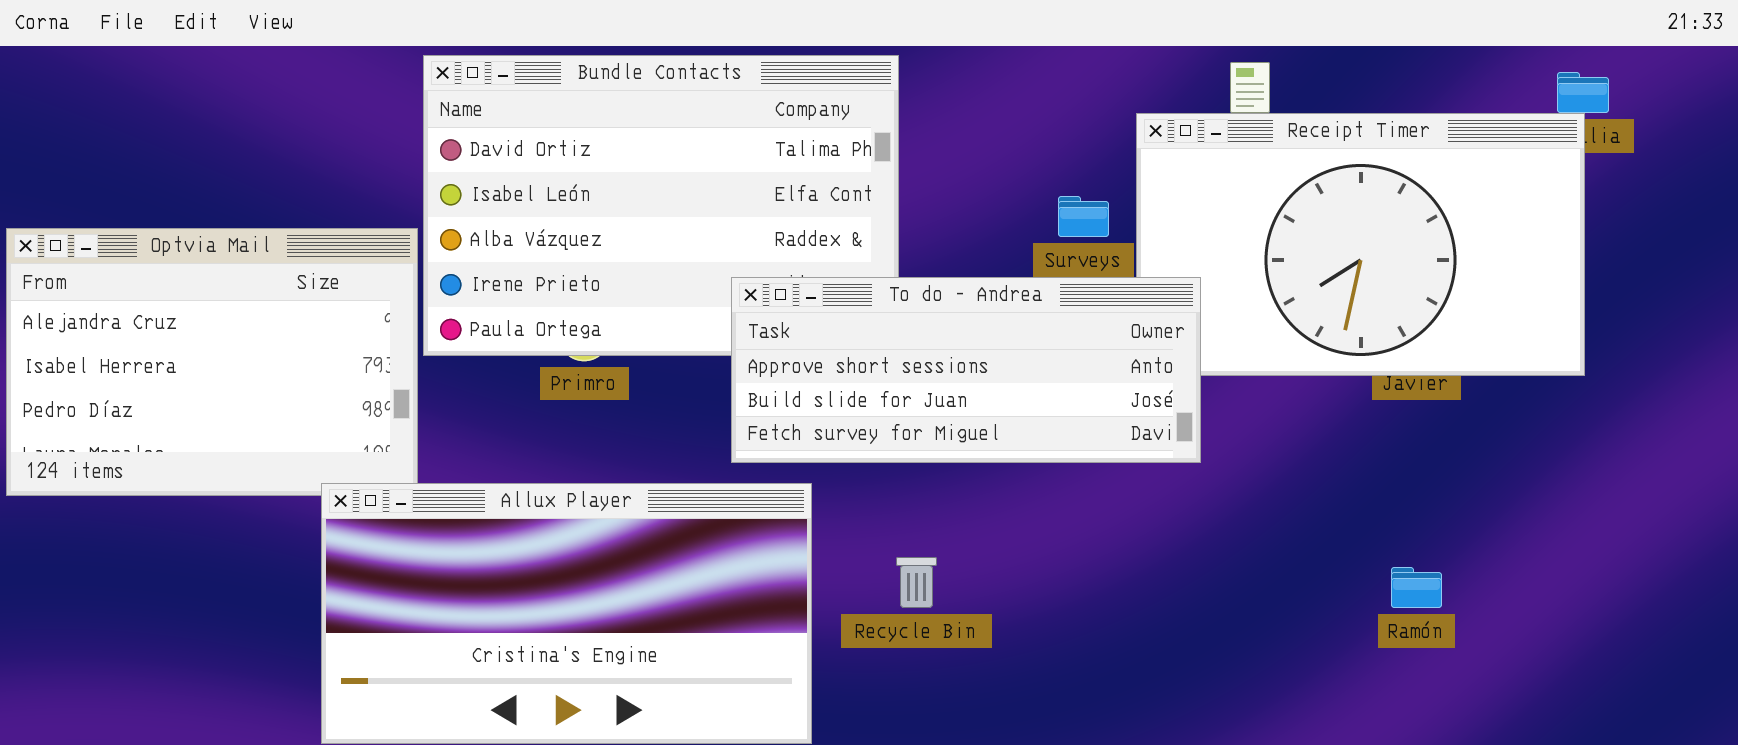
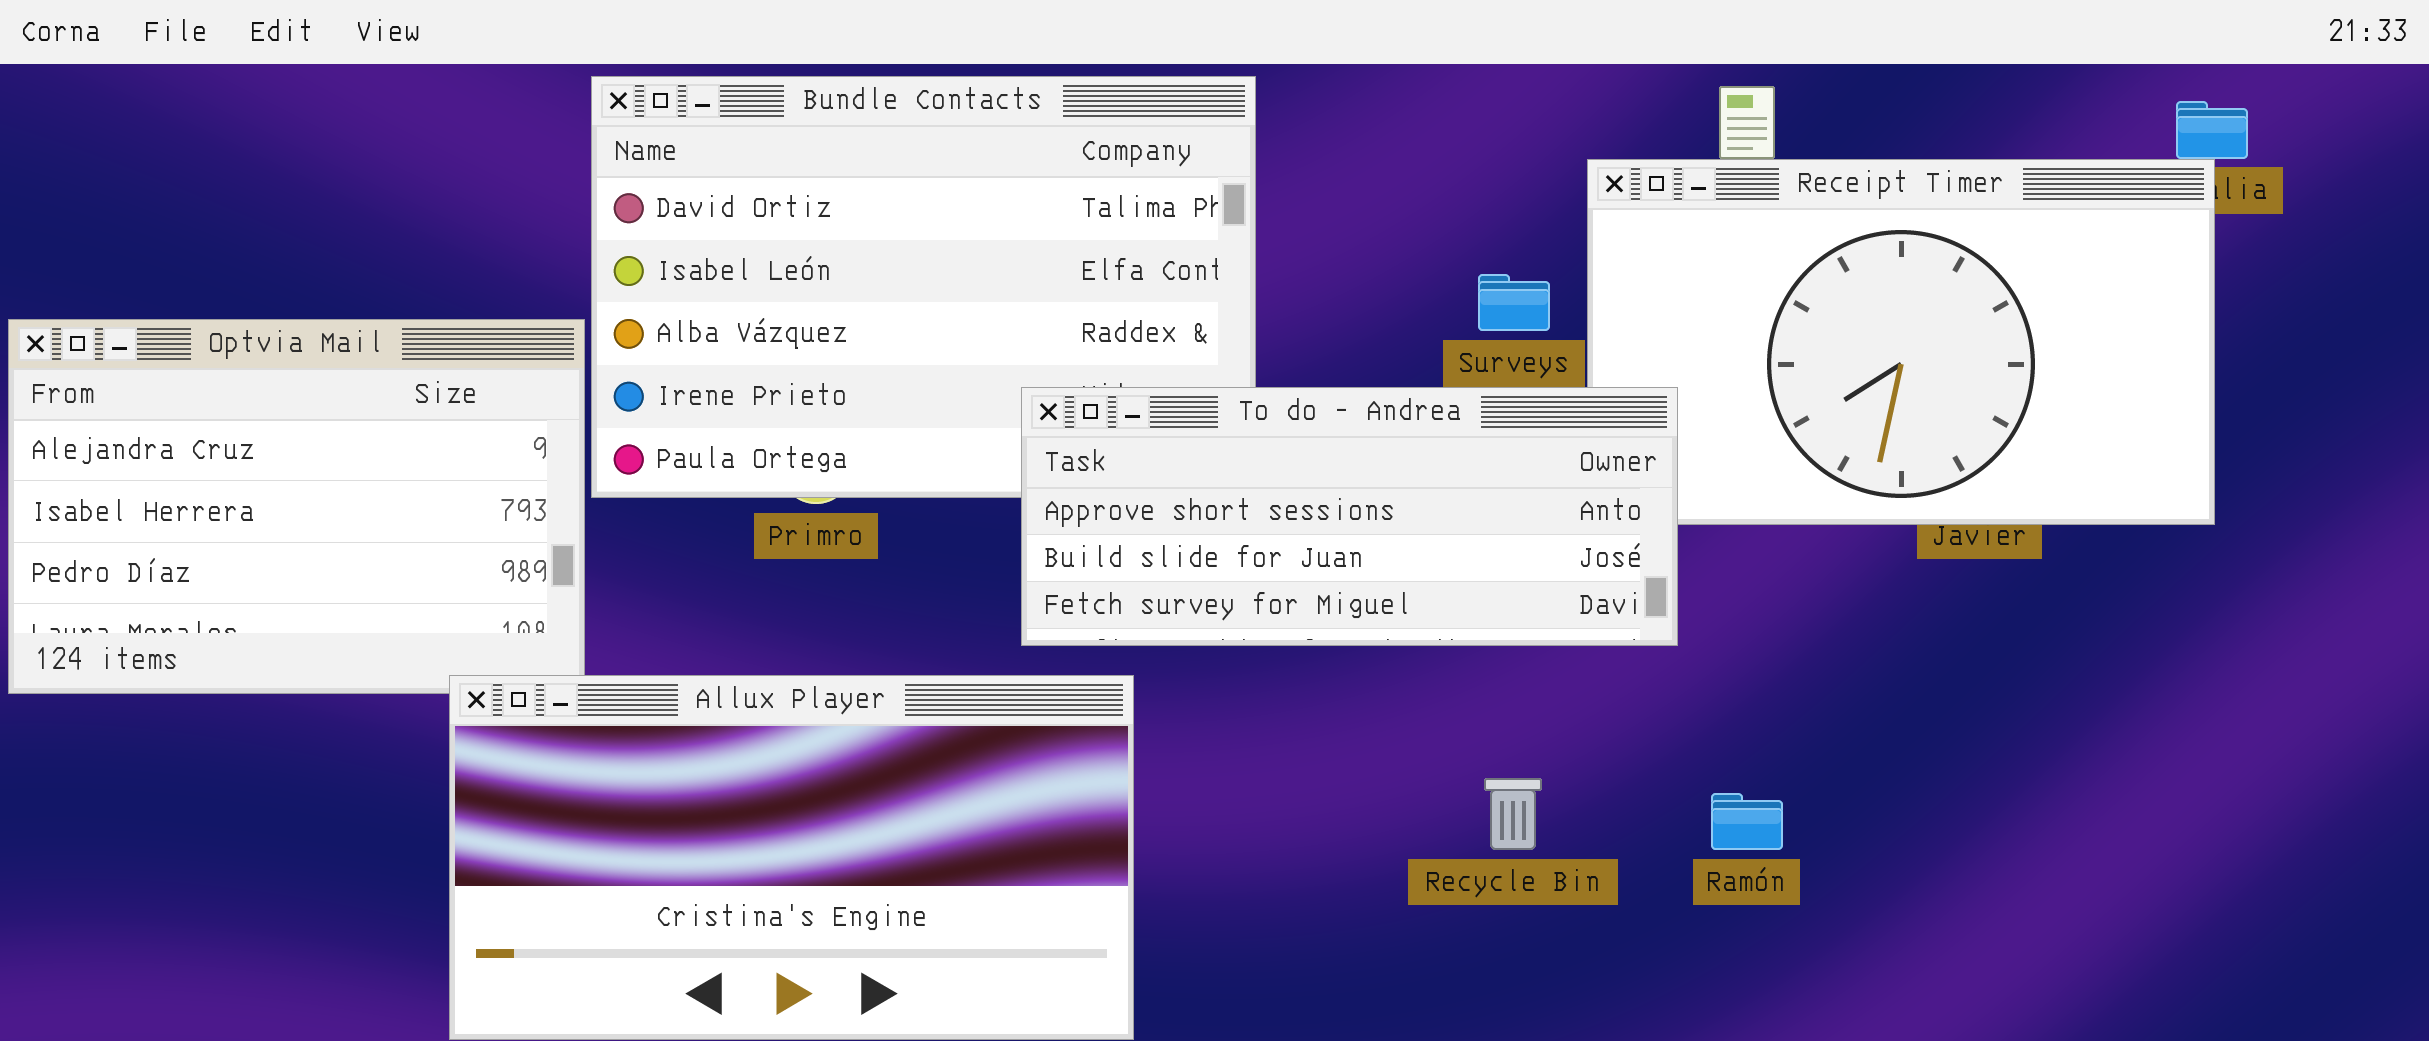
Recycle Bin: [896,557,937,608] -> [1484,778,1542,850], moved
Ramón: [1391,567,1442,608] -> [1711,793,1783,850], moved

